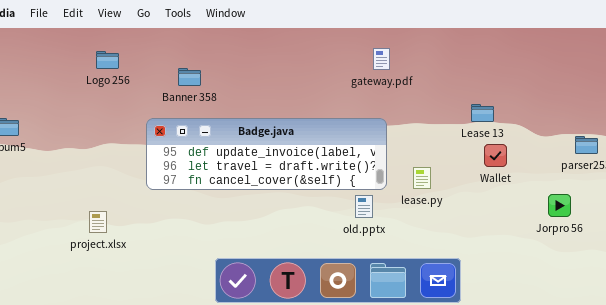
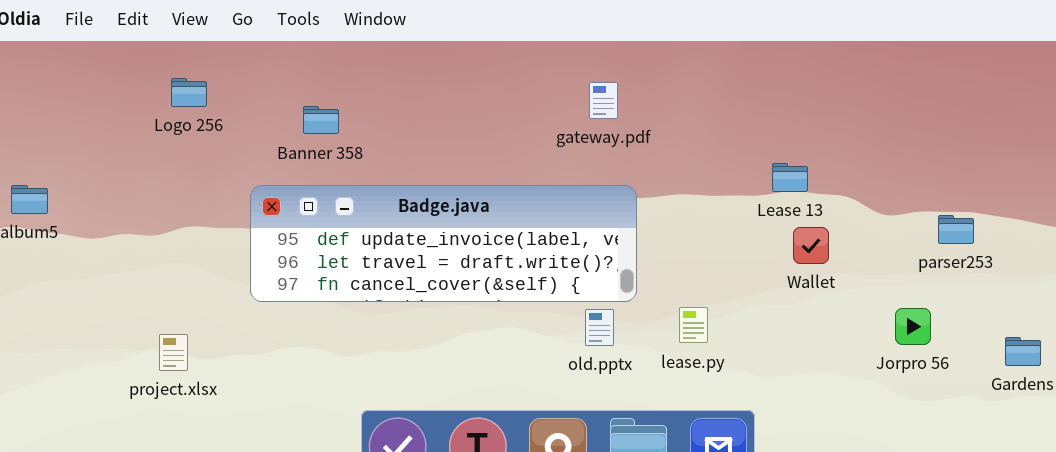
gateway.pdf: [373,48,390,70] -> [589,82,618,119], moved
lease.py: [413,167,431,189] -> [679,307,708,343], moved

